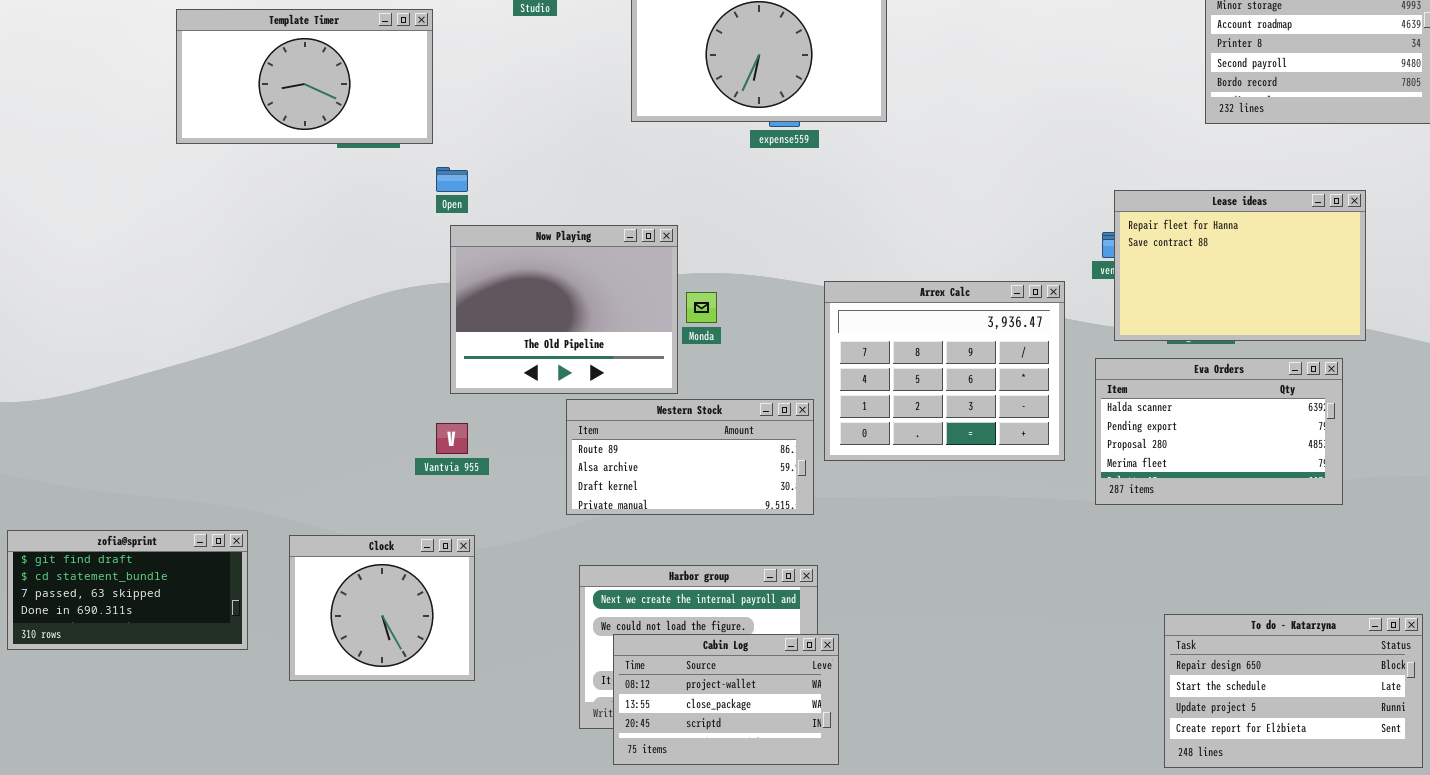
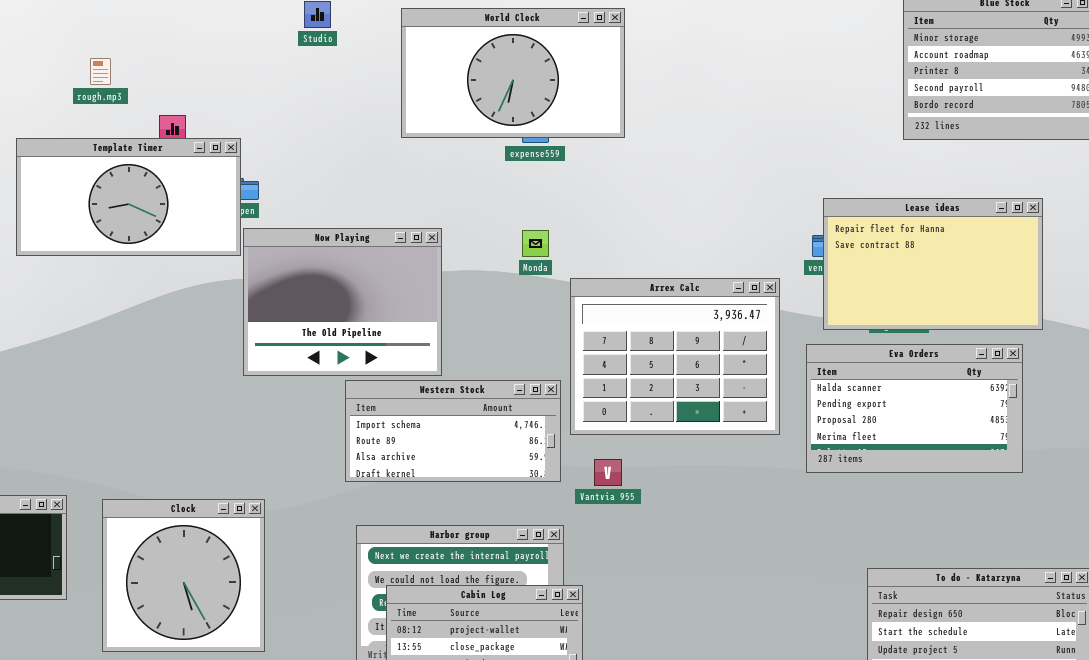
Template Timer: [176,9,433,144] -> [16,138,241,256], moved
Monda: [686,292,717,323] -> [522,230,549,257], moved
Western Stock: [566,399,814,515] -> [345,380,561,482], scrolled up 1 row
Vantvia 955: [436,423,468,454] -> [594,459,622,486], moved
Clock: [289,535,475,681] -> [102,499,265,652], resized

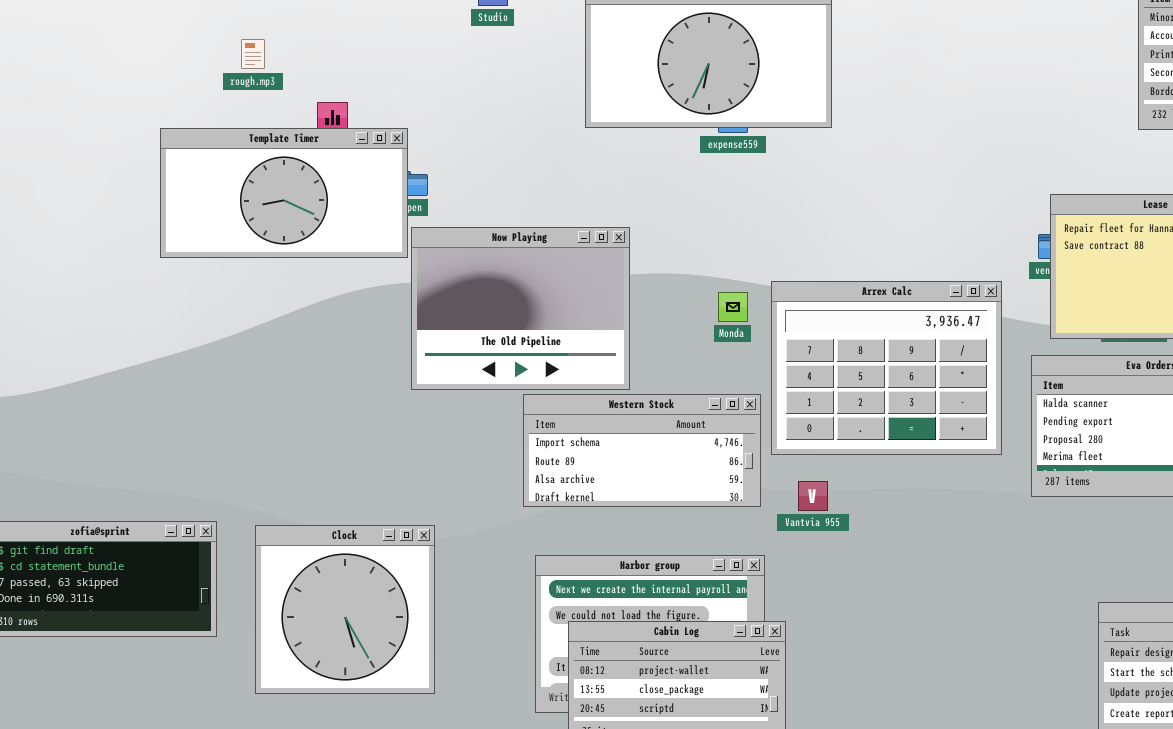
Monda: [522,230,549,257] -> [718,292,748,322], moved

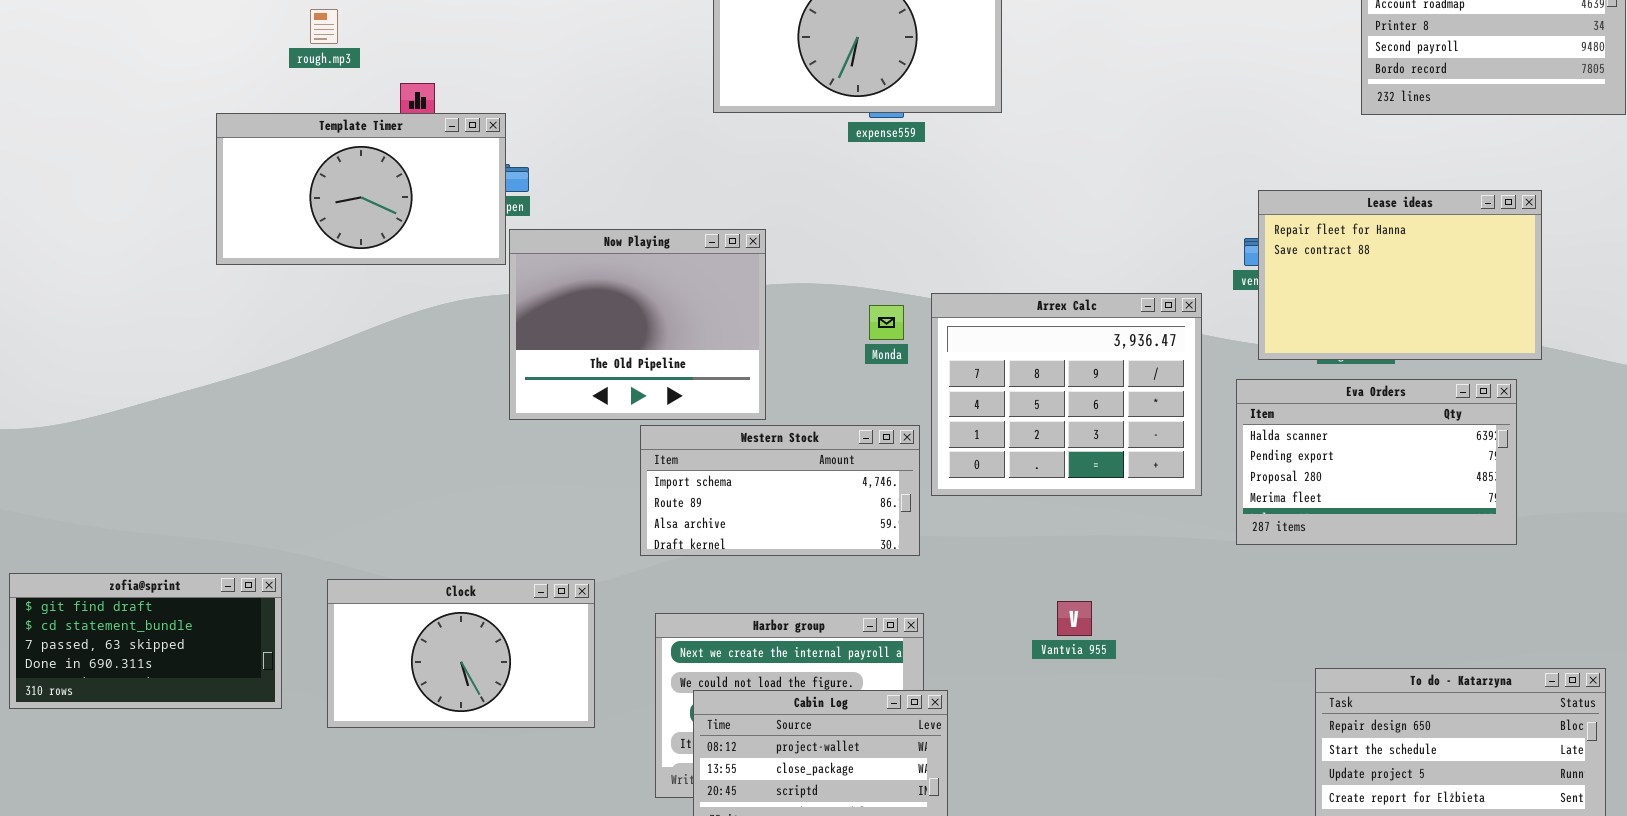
Vantvia 955: [798,481,828,511] -> [1057,601,1092,636], moved
Clock: [255,525,435,694] -> [327,579,595,728], resized

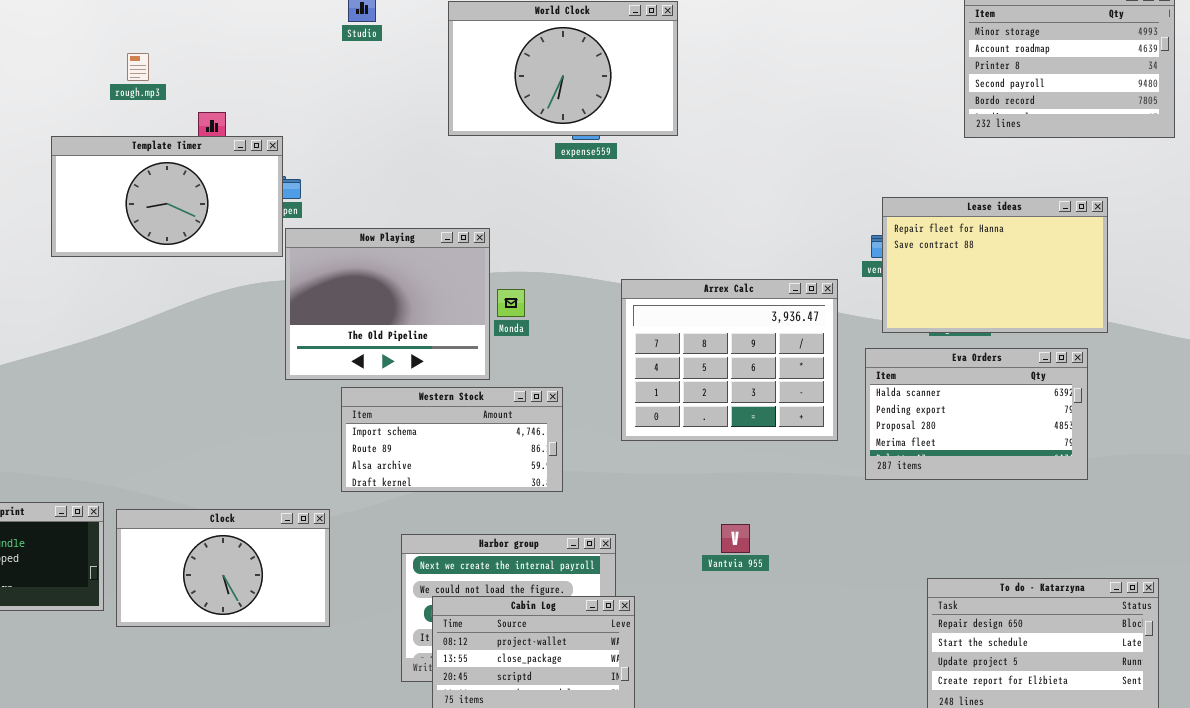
Monda: [869,305,904,340] -> [497,289,525,317], moved
Western Stock: [640,425,920,556] -> [341,387,563,492], moved
Clock: [327,579,595,728] -> [116,509,330,627], moved

